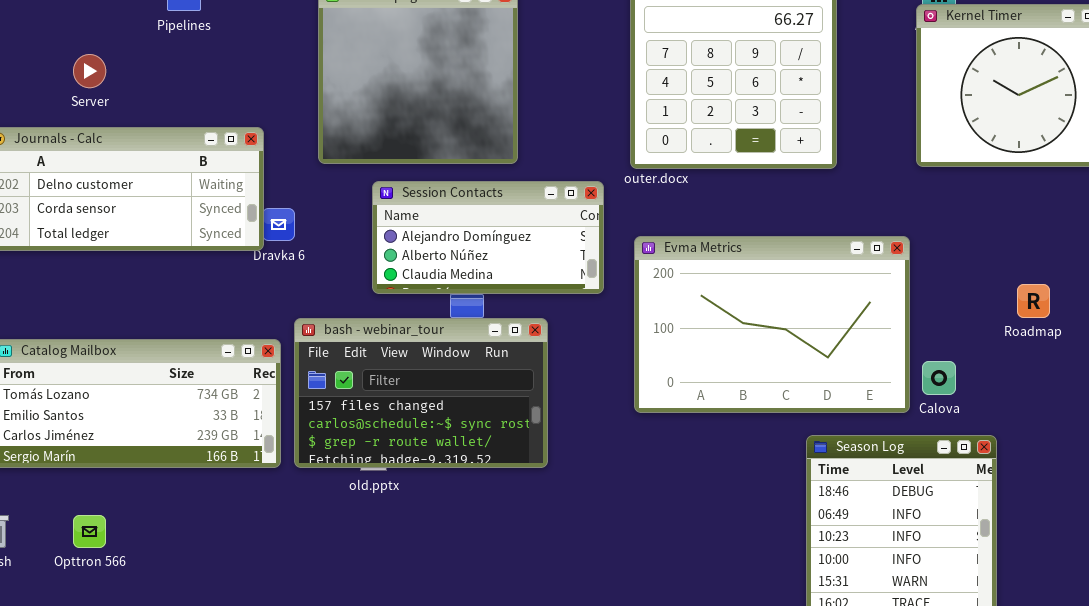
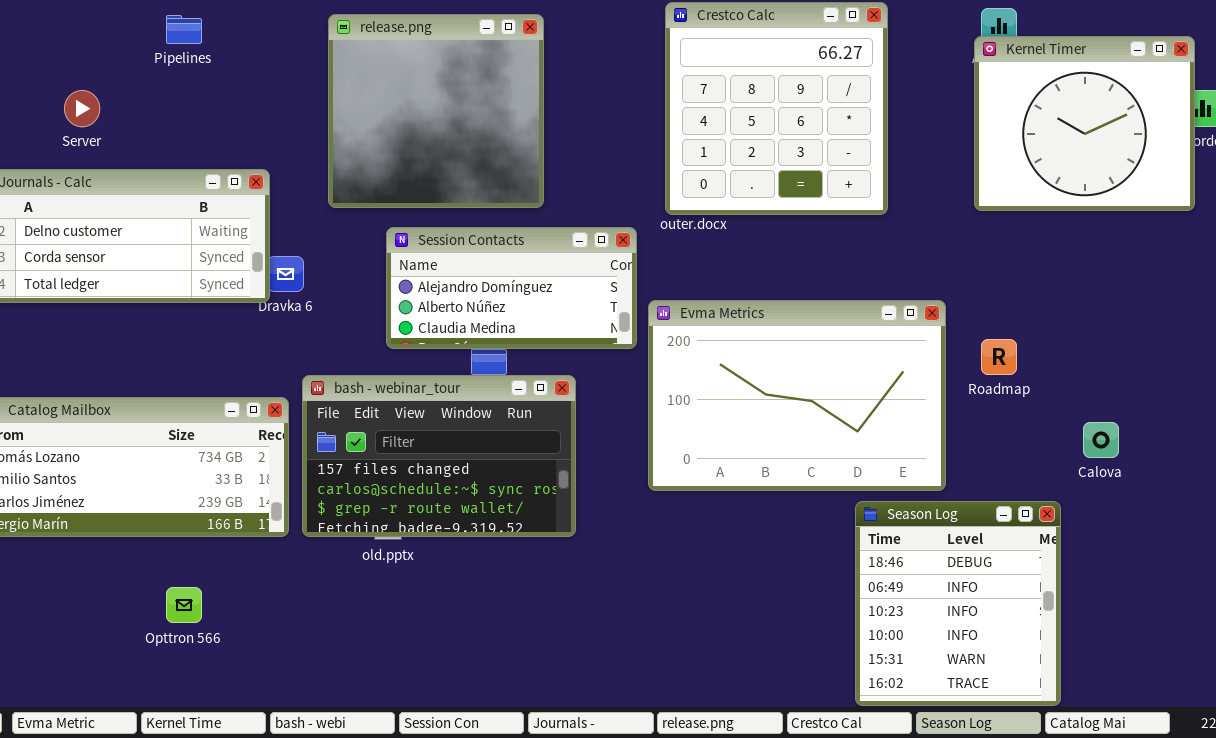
Evma Metrics: [634,236,910,413] -> [648,300,946,491], moved
Roadmap: [1017,284,1050,318] -> [981,339,1017,375], moved
Calova: [922,361,956,395] -> [1083,422,1119,458], moved
Opttron 566: [73,515,106,548] -> [166,587,202,623], moved

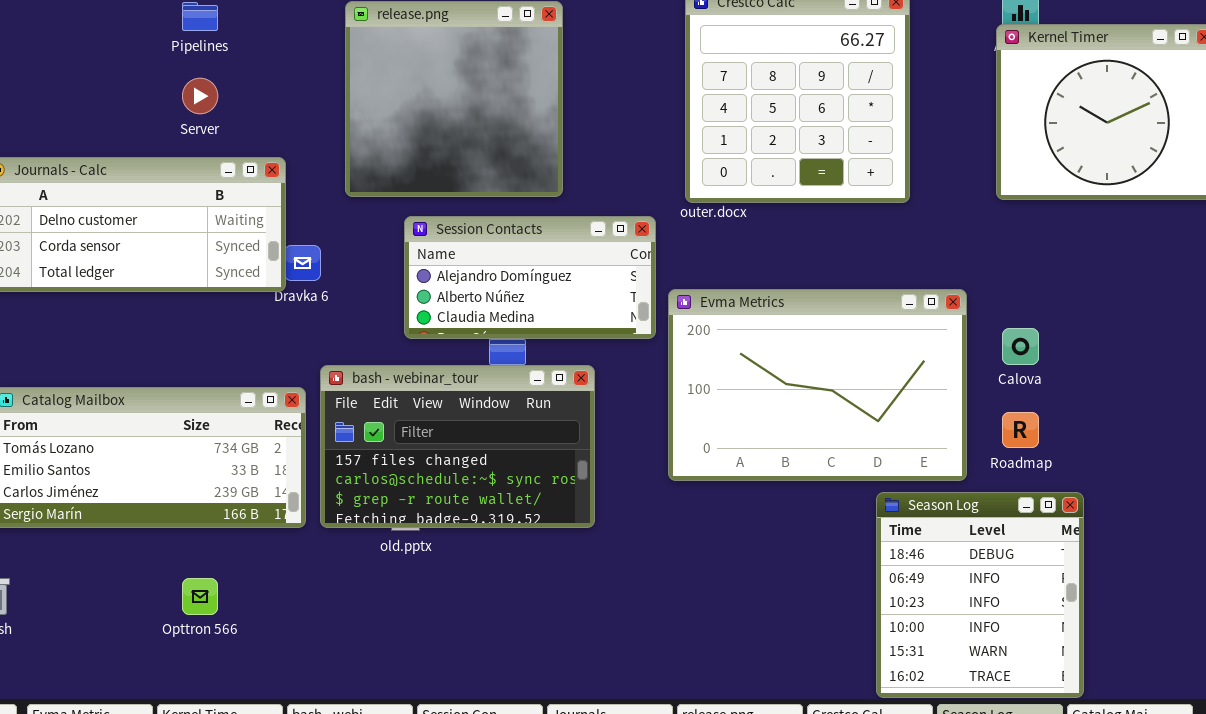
Server: [64,90,100,127] -> [182,78,218,114], moved
Roadmap: [981,339,1017,375] -> [1002,412,1039,448], moved
Calova: [1083,422,1119,458] -> [1002,328,1039,365], moved

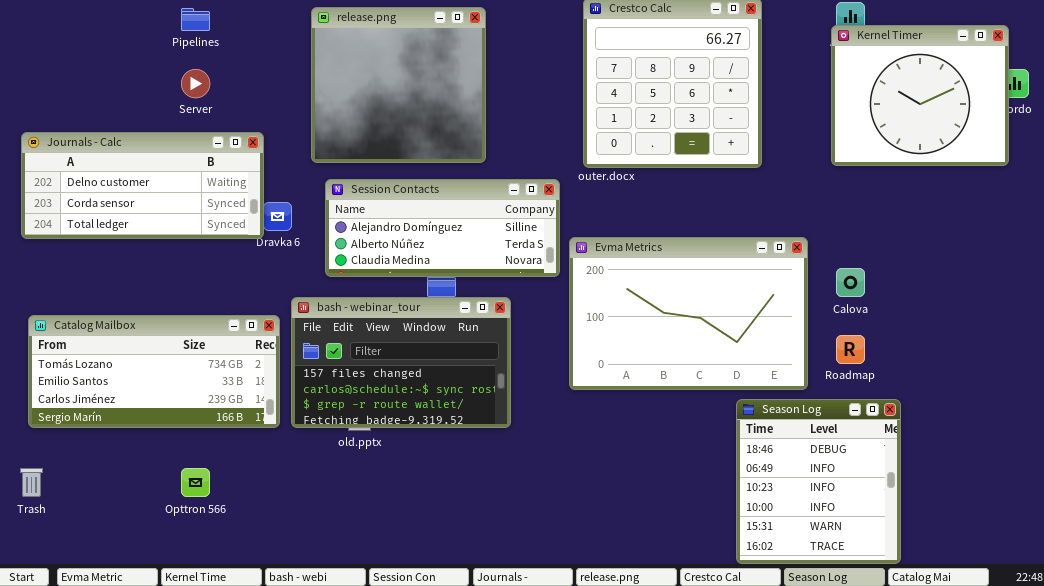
Session Contacts: [404,216,656,339] -> [325,179,560,277], resized

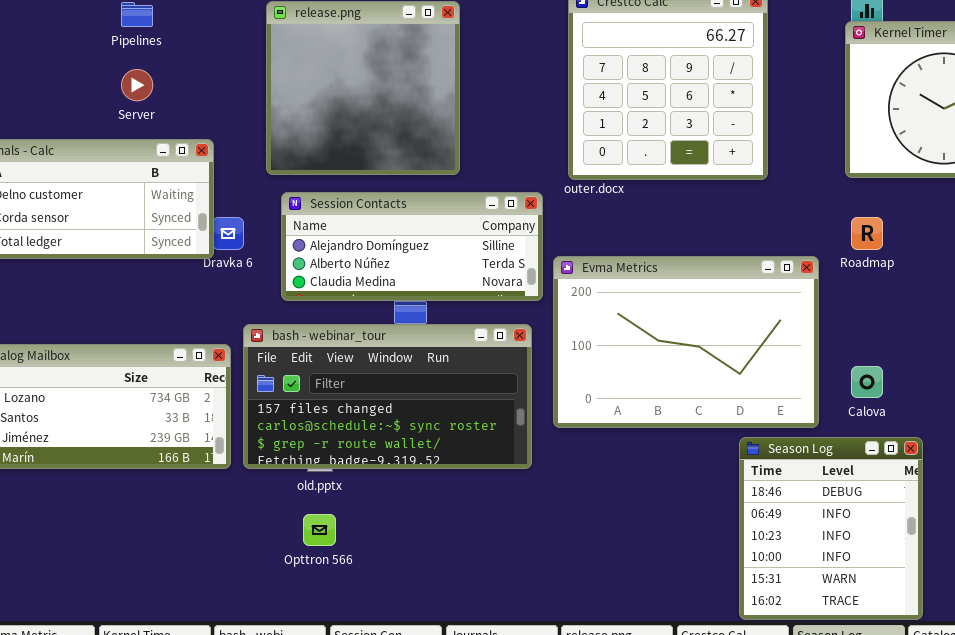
Calova: [836,268,865,297] -> [851,366,883,398], moved
bash - webinar_tour: [291,297,511,428] -> [243,324,532,469], resized
Roadmap: [836,335,865,364] -> [851,217,883,250], moved
Opttron 566: [181,468,210,497] -> [303,514,336,546], moved

